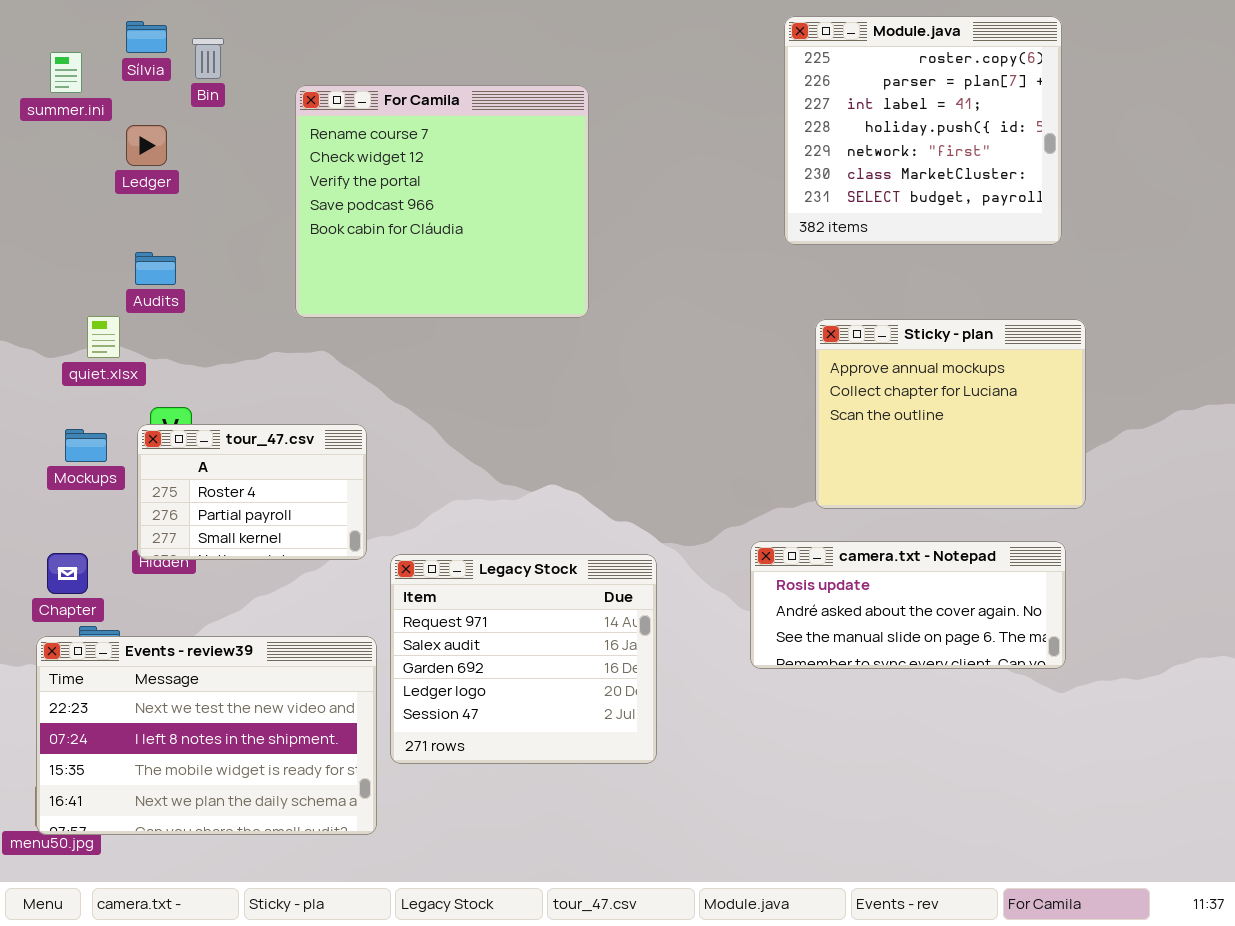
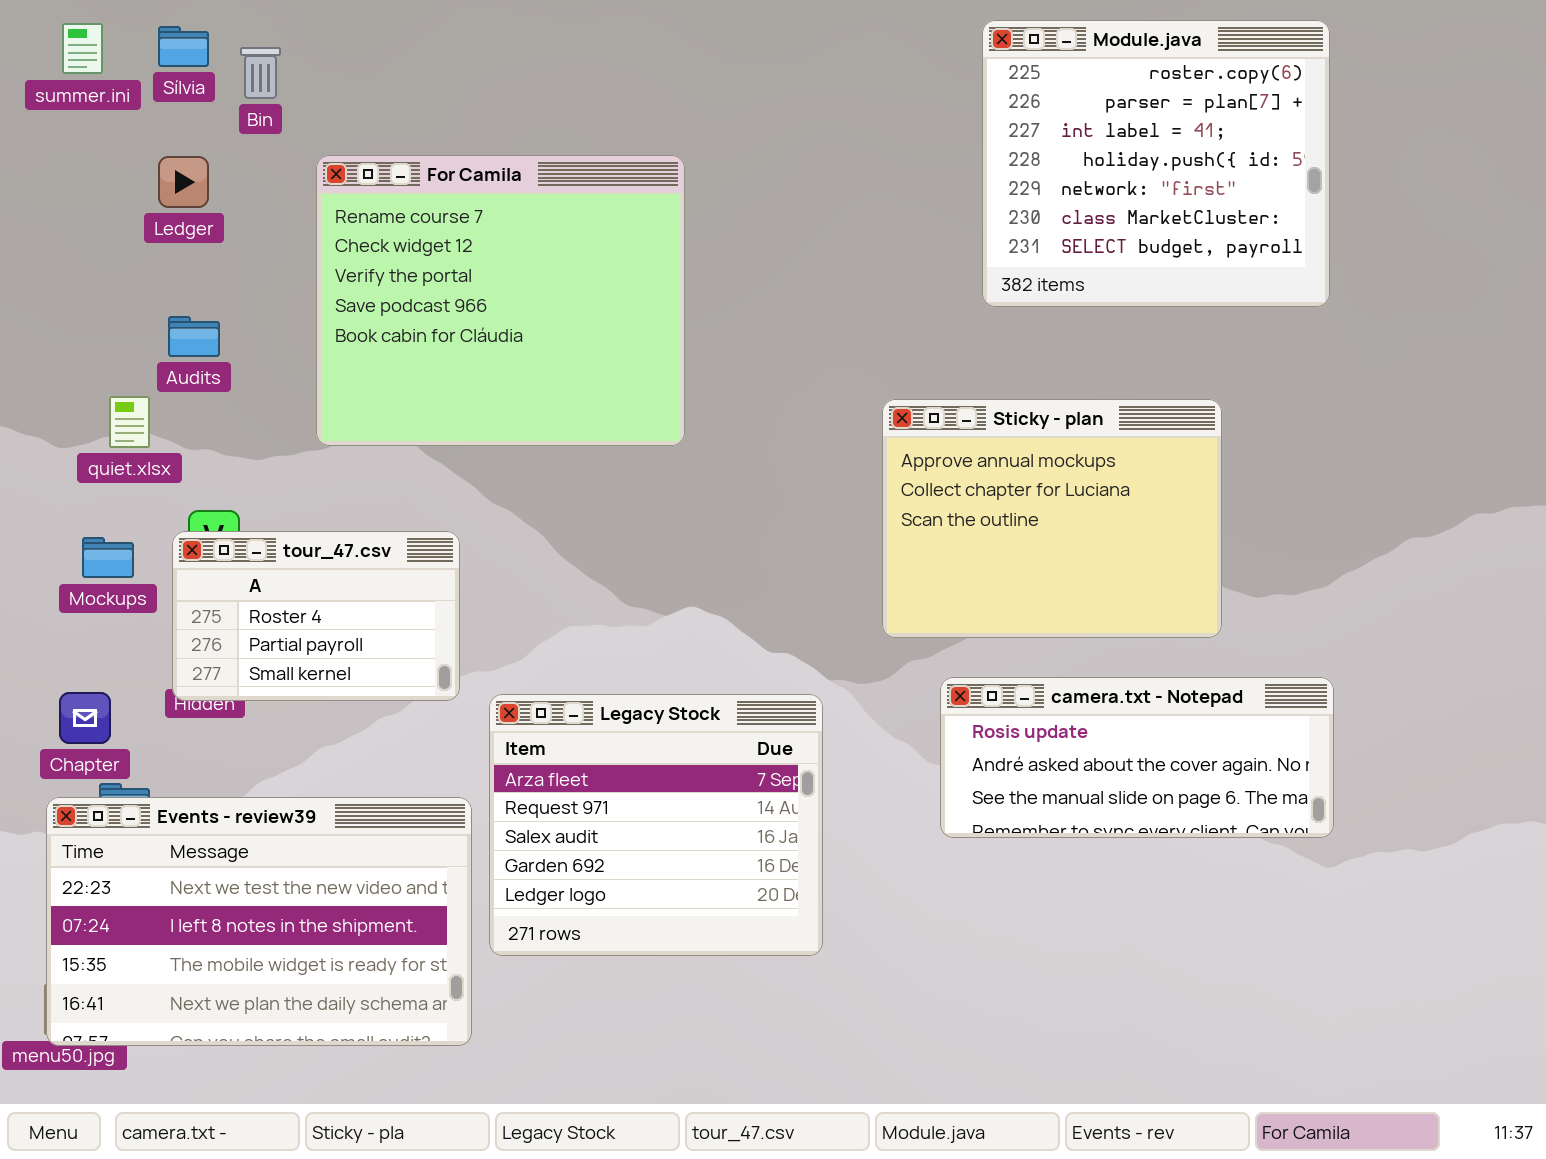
summer.ini: [50,52,82,93] -> [62,23,103,74], moved
For Camila: [295,85,589,318] -> [316,155,685,446], moved
Sticky - plan: [815,319,1086,509] -> [882,399,1222,638], moved
Legacy Stock: [390,554,657,764] -> [489,694,823,956], scrolled up 1 row

